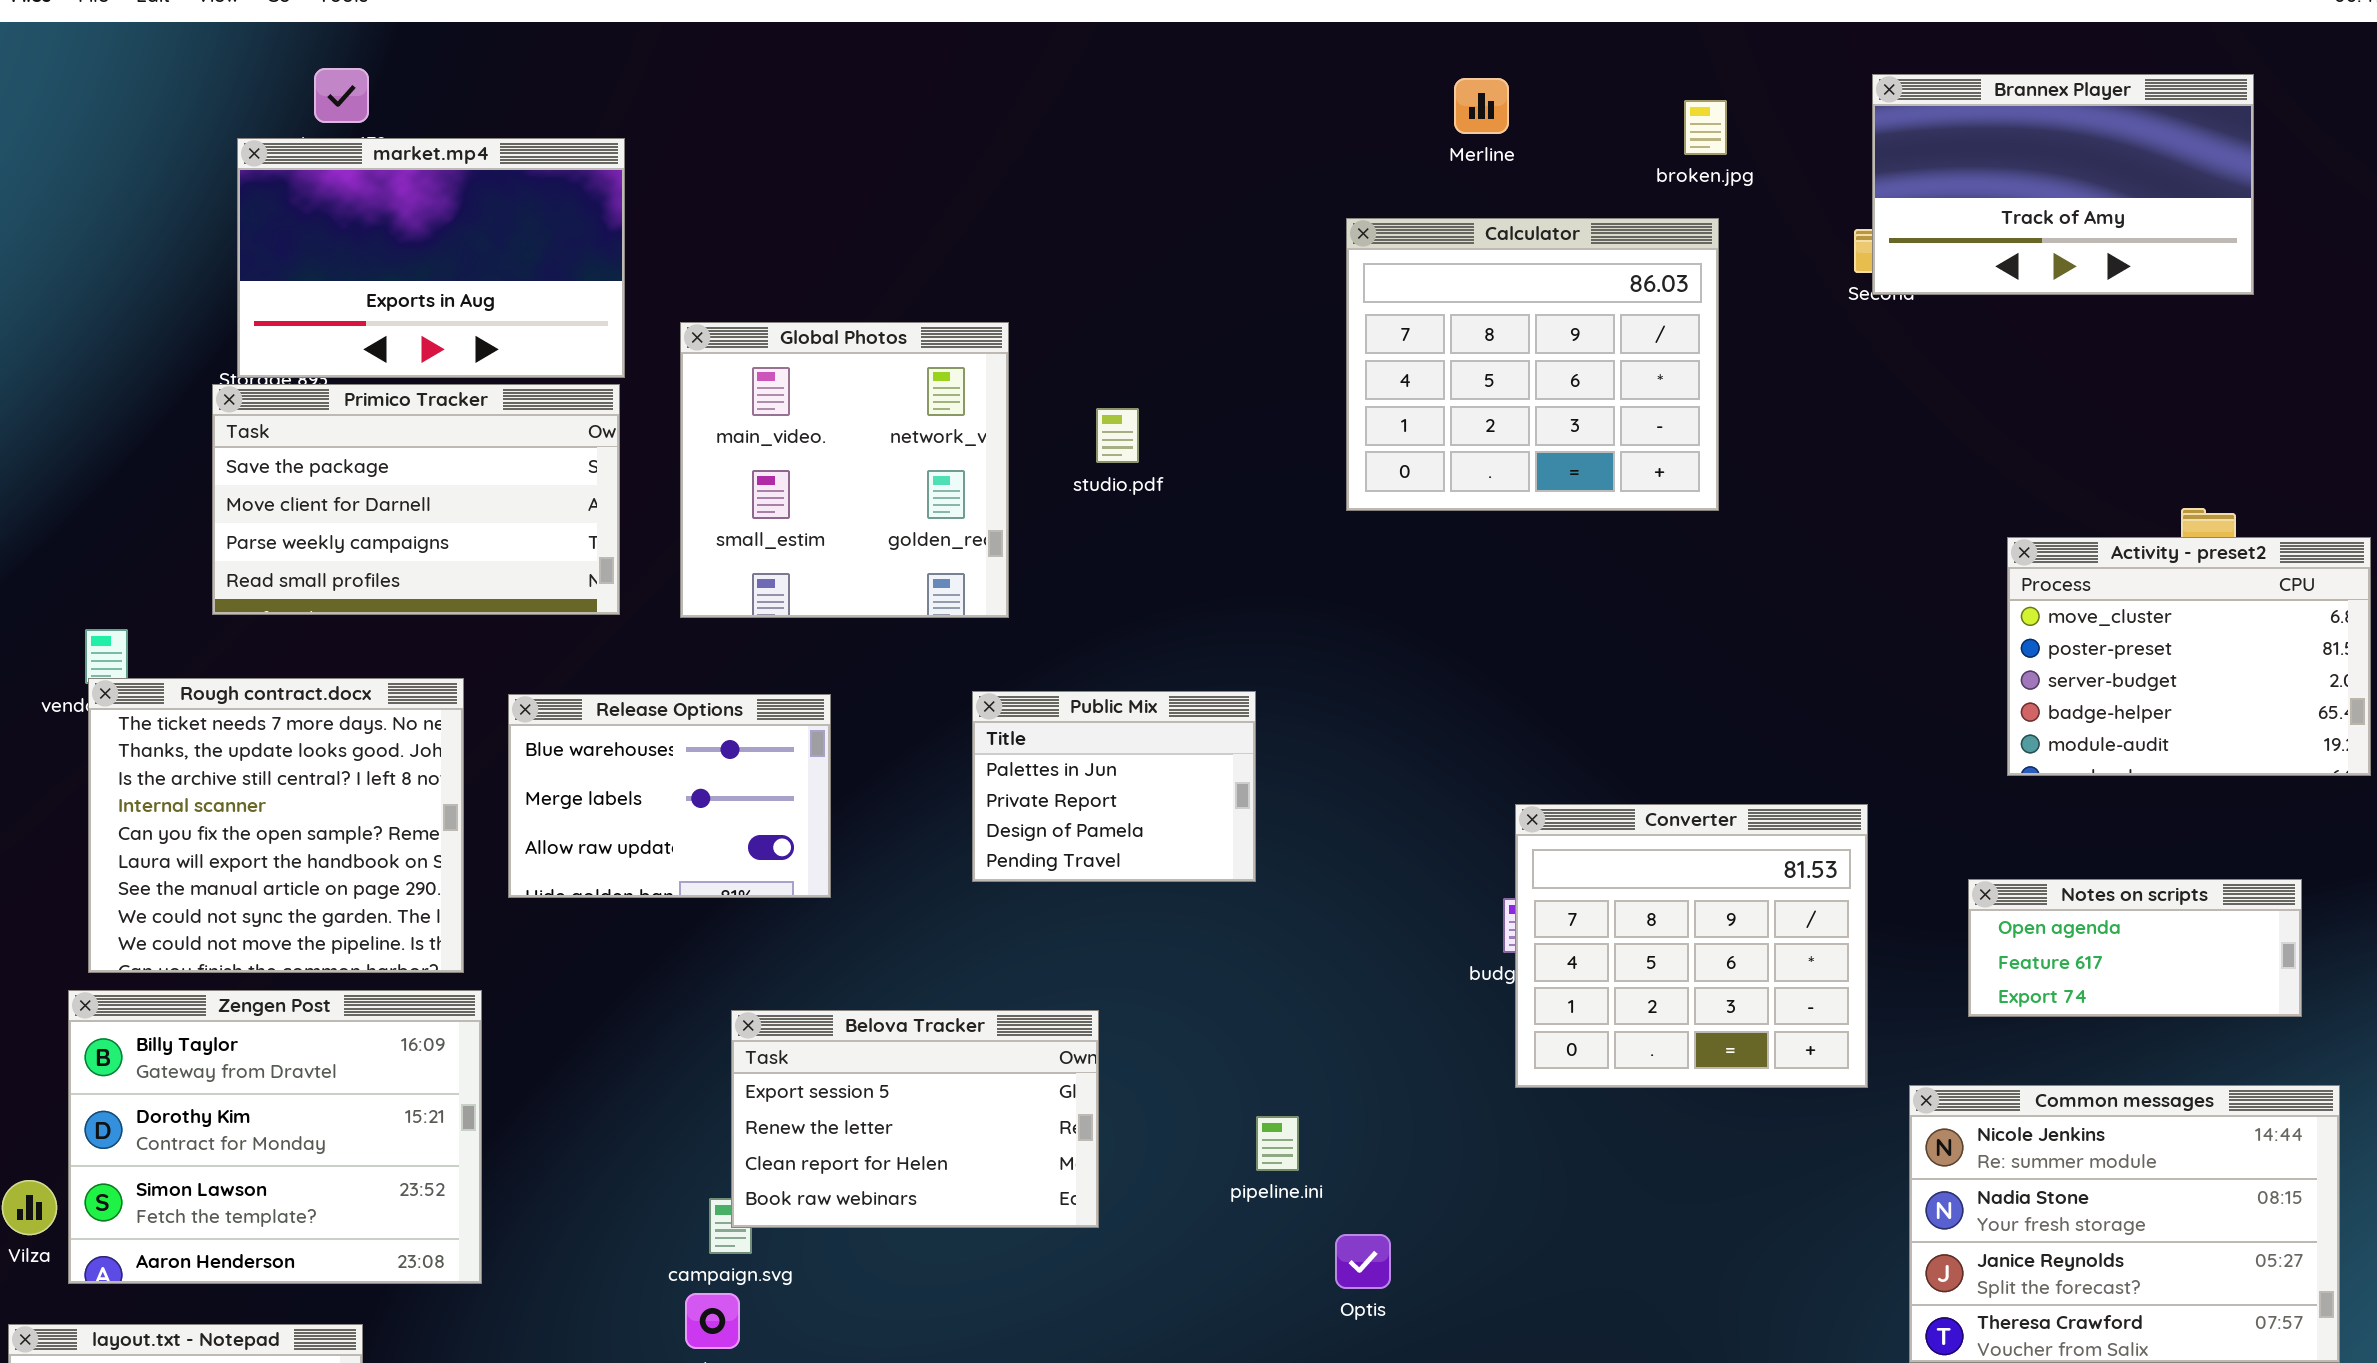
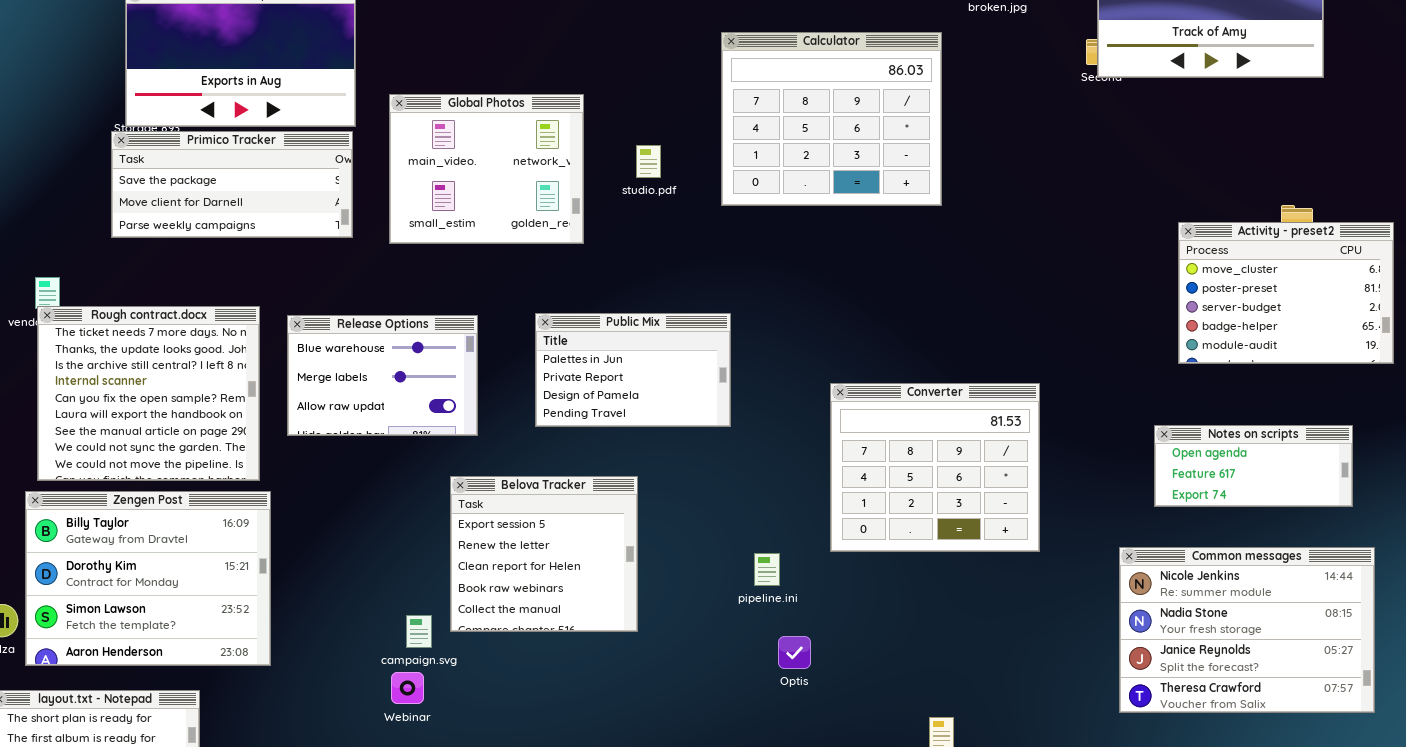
Calculator: [1346,218,1719,511] -> [721,32,942,206], moved
Global Photos: [680,322,1009,618] -> [389,94,584,244], resized
Primico Tracker: [212,384,620,615] -> [111,131,353,238], resized
Public Mix: [972,691,1256,882] -> [535,313,731,427], resized
Converter: [1515,804,1868,1088] -> [830,383,1040,552], moved
Belova Tracker: [731,1010,1099,1228] -> [450,476,638,632], resized
pipeline.ini: [1256,1116,1299,1171] -> [754,553,780,586], moved

